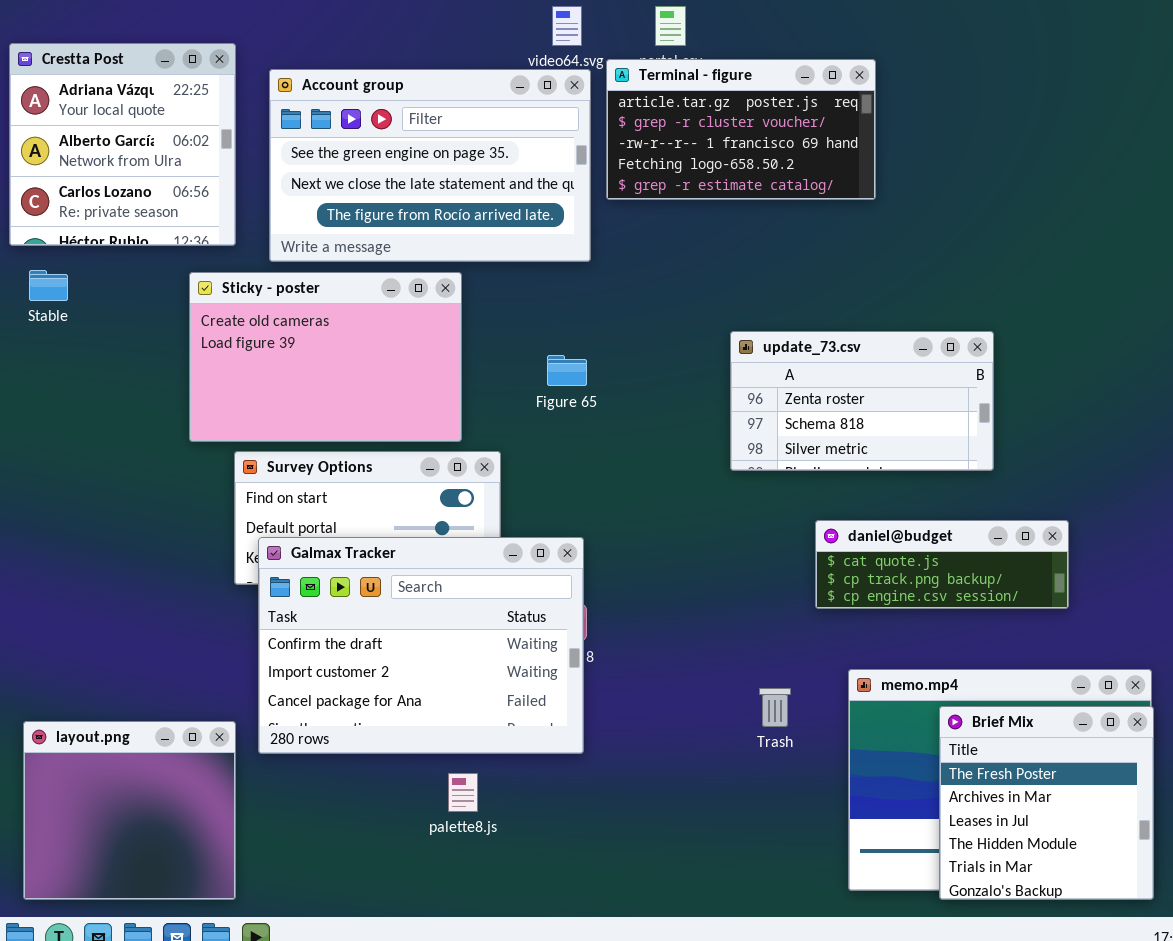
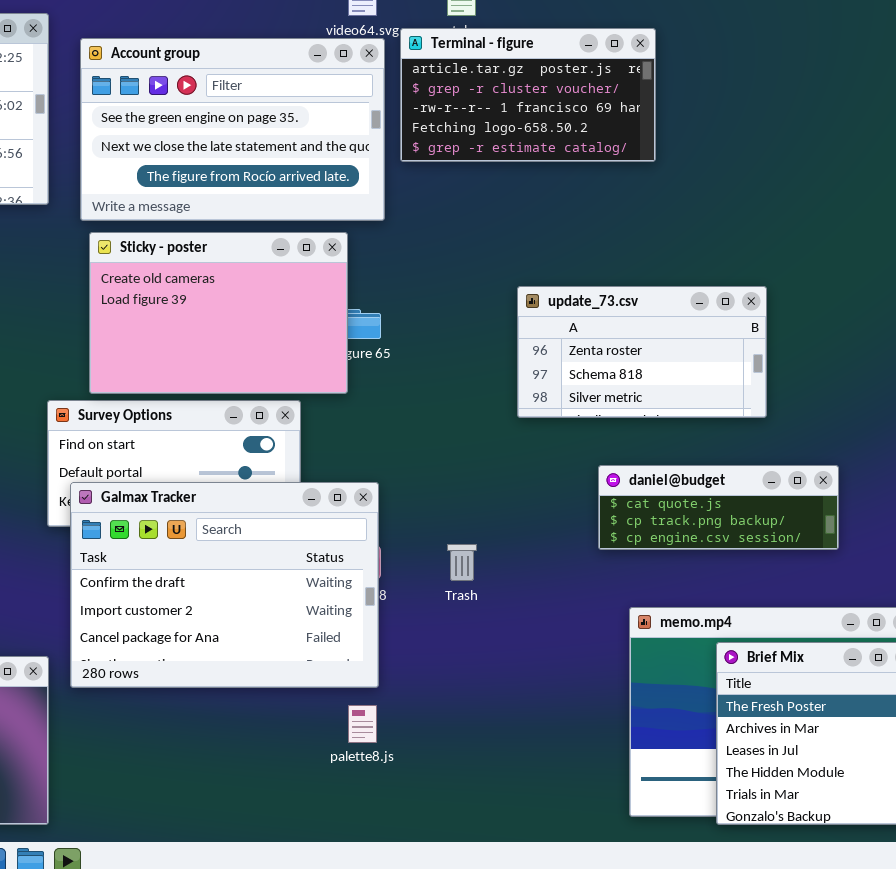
Sticky - poster: [189,272,462,442] -> [89,232,348,394], moved
Trash: [759,688,791,727] -> [447,544,477,581], moved
palette8.js: [448,773,478,812] -> [348,705,377,743], moved

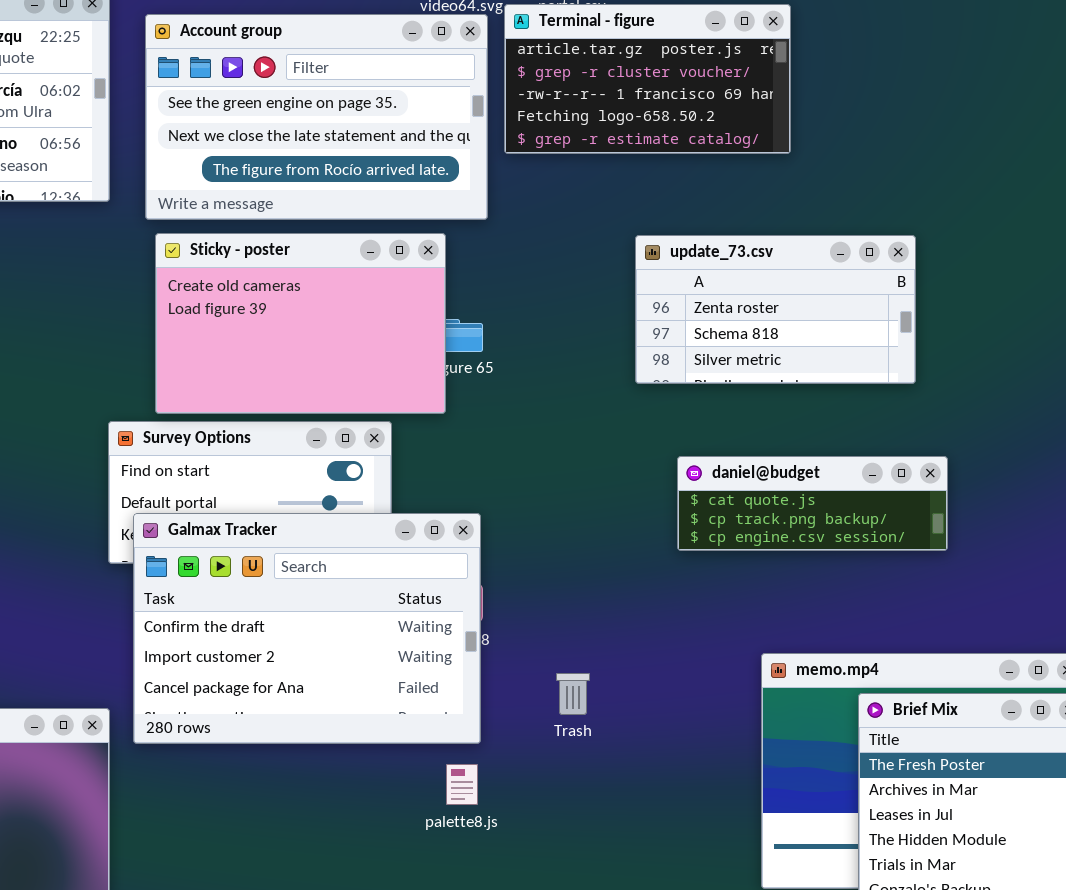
update_73.csv: [517,286,767,418] -> [635,235,916,384], moved
daniel@budget: [598,465,839,550] -> [677,456,948,551], moved
Trash: [447,544,477,581] -> [556,673,590,715], moved

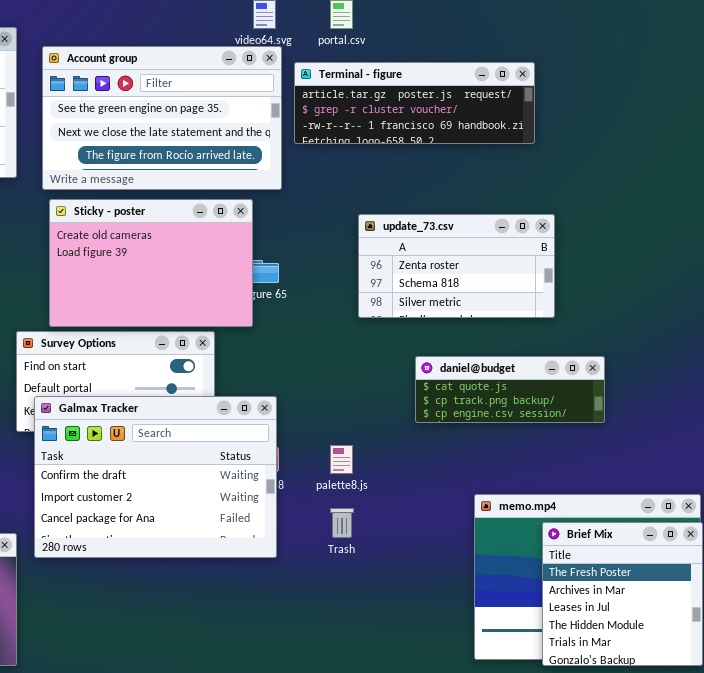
Terminal - figure: [504,4,791,154] -> [294,62,535,144], resized
update_73.csv: [635,235,916,384] -> [358,214,555,318], moved
palette8.js: [446,764,478,805] -> [330,445,353,474], moved

